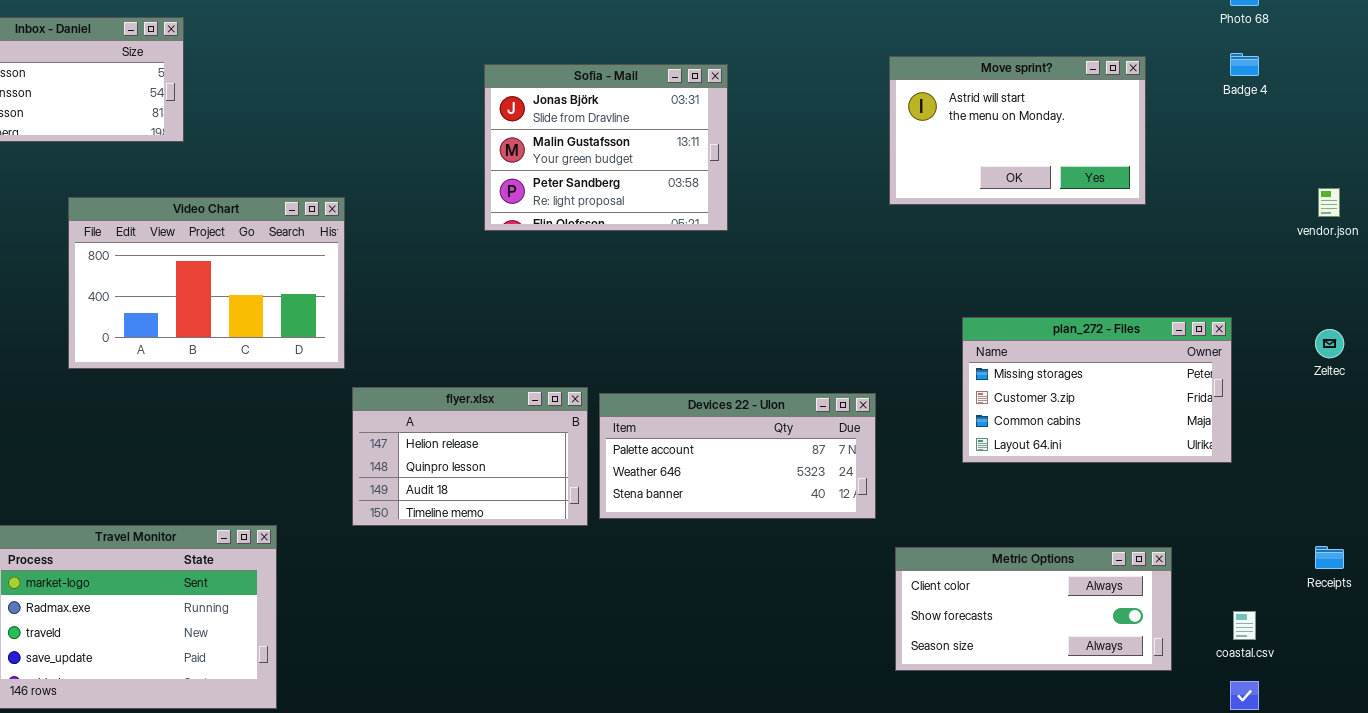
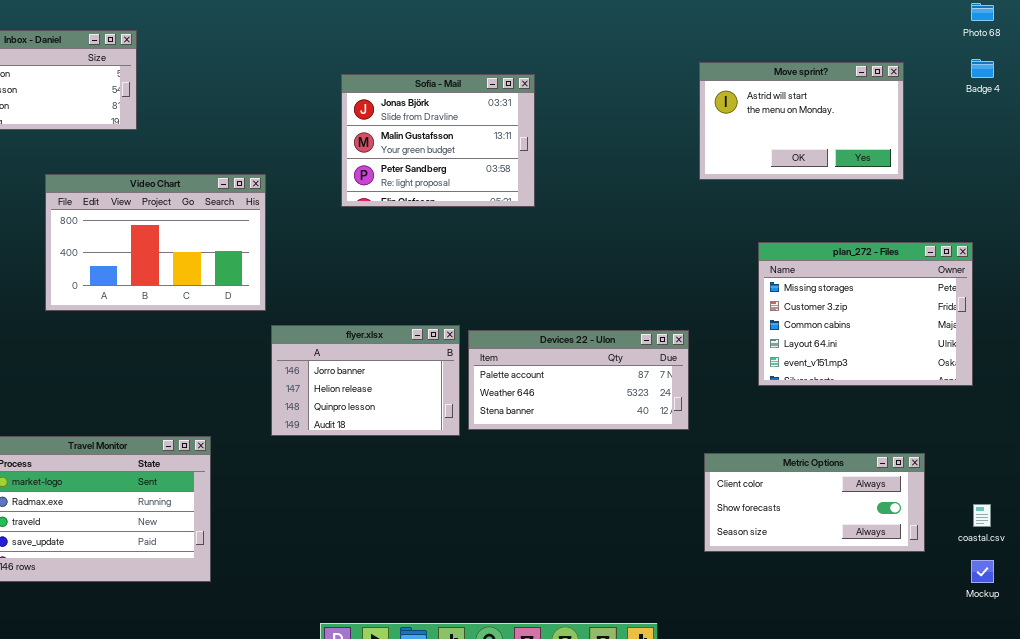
Sofia - Mail: [484,64,728,231] -> [341,74,535,207], moved
plan_272 - Files: [962,317,1232,463] -> [758,242,973,386], resized
flyer.xlsx: [352,387,588,526] -> [271,325,460,436], scrolled up 1 row

